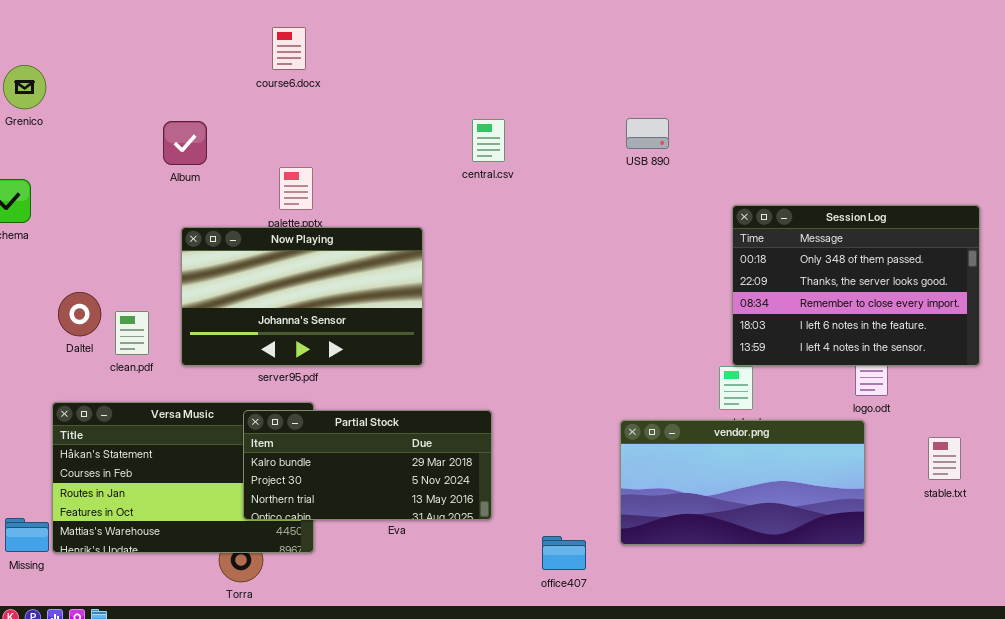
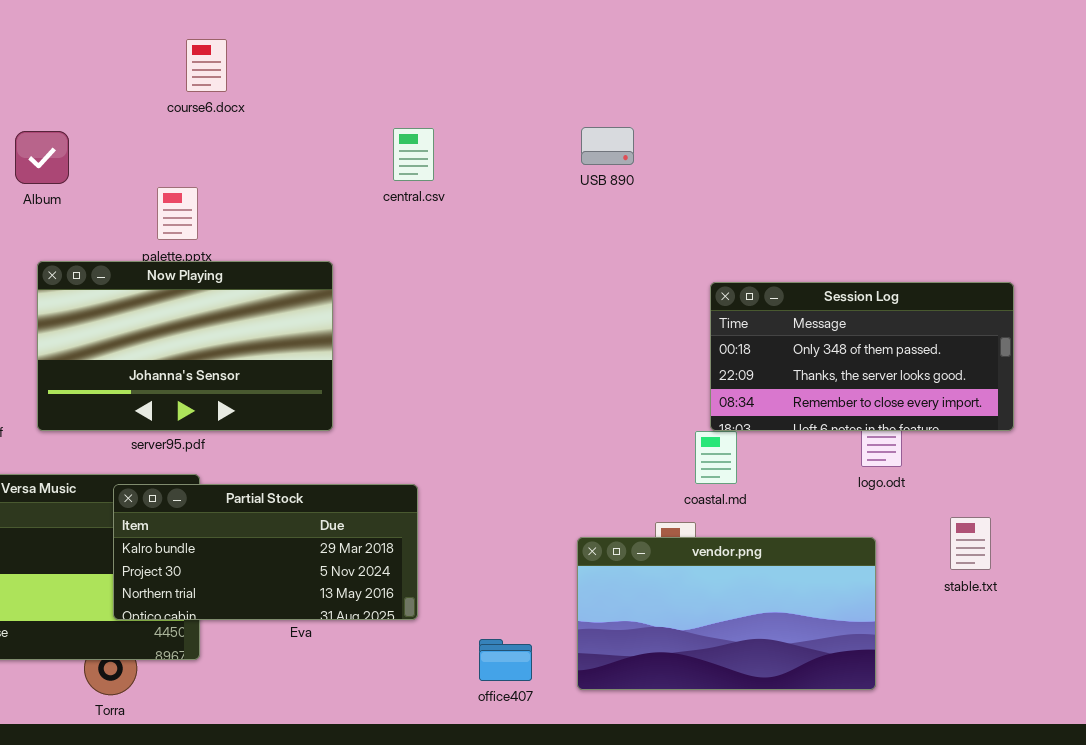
course6.docx: [272,27,306,70] -> [186,39,227,92], moved
Session Log: [732,205,980,366] -> [710,282,1014,431], resized
vendor.png: [620,420,865,545] -> [577,537,876,690], moved

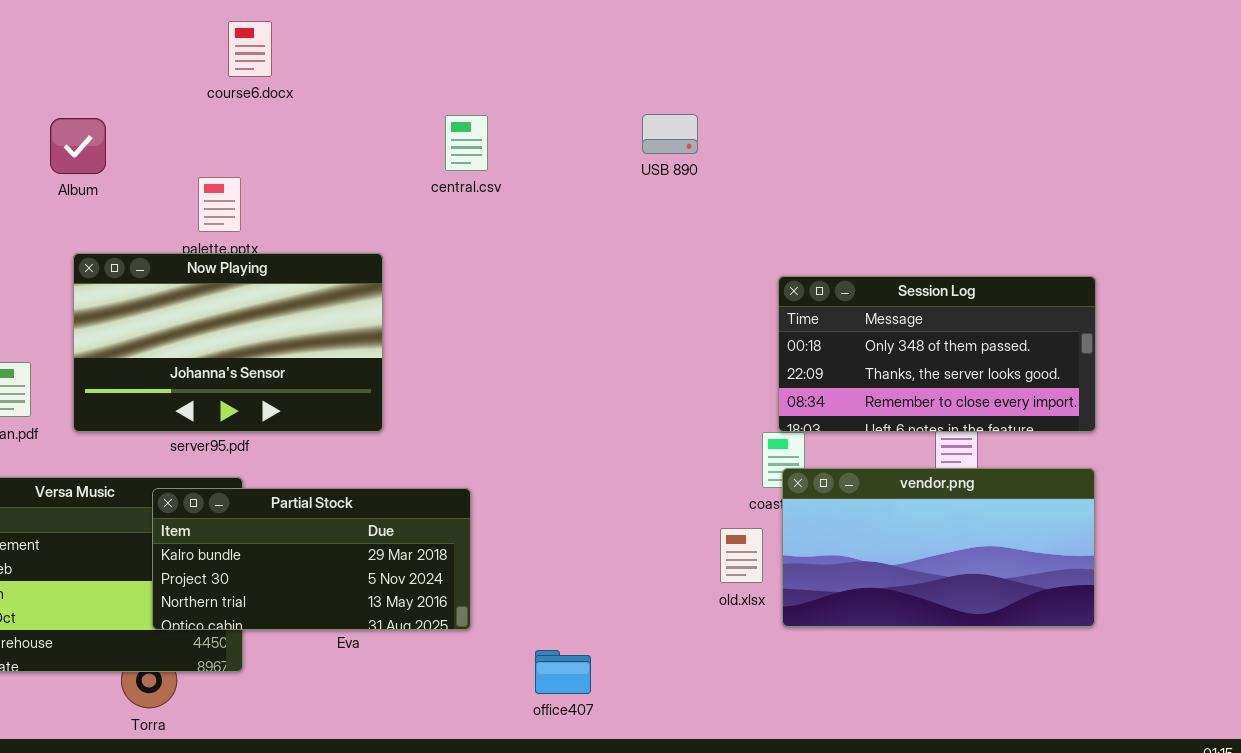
vendor.png: [577,537,876,690] -> [782,468,1095,627], moved

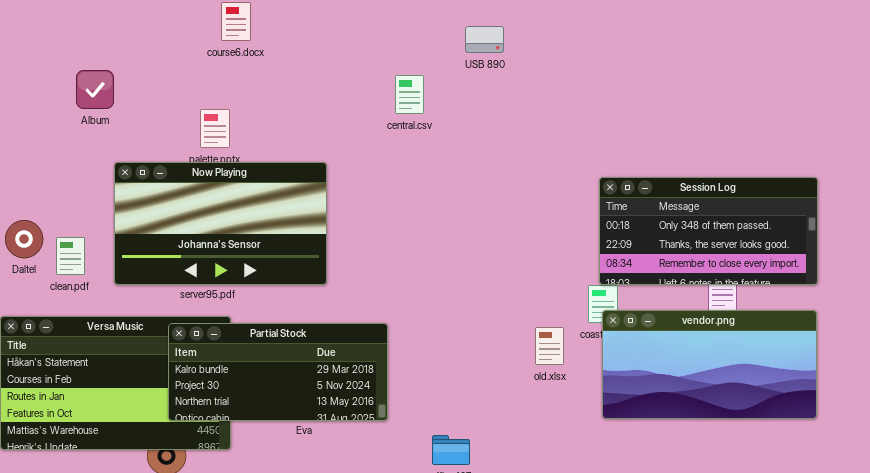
USB 890: [642,114,698,154] -> [465,26,504,53], moved
central.csv: [445,115,488,171] -> [395,75,424,114], moved
Album: [50,118,106,174] -> [76,70,114,109], moved
old.xlsx: [720,528,763,583] -> [535,327,564,365], moved

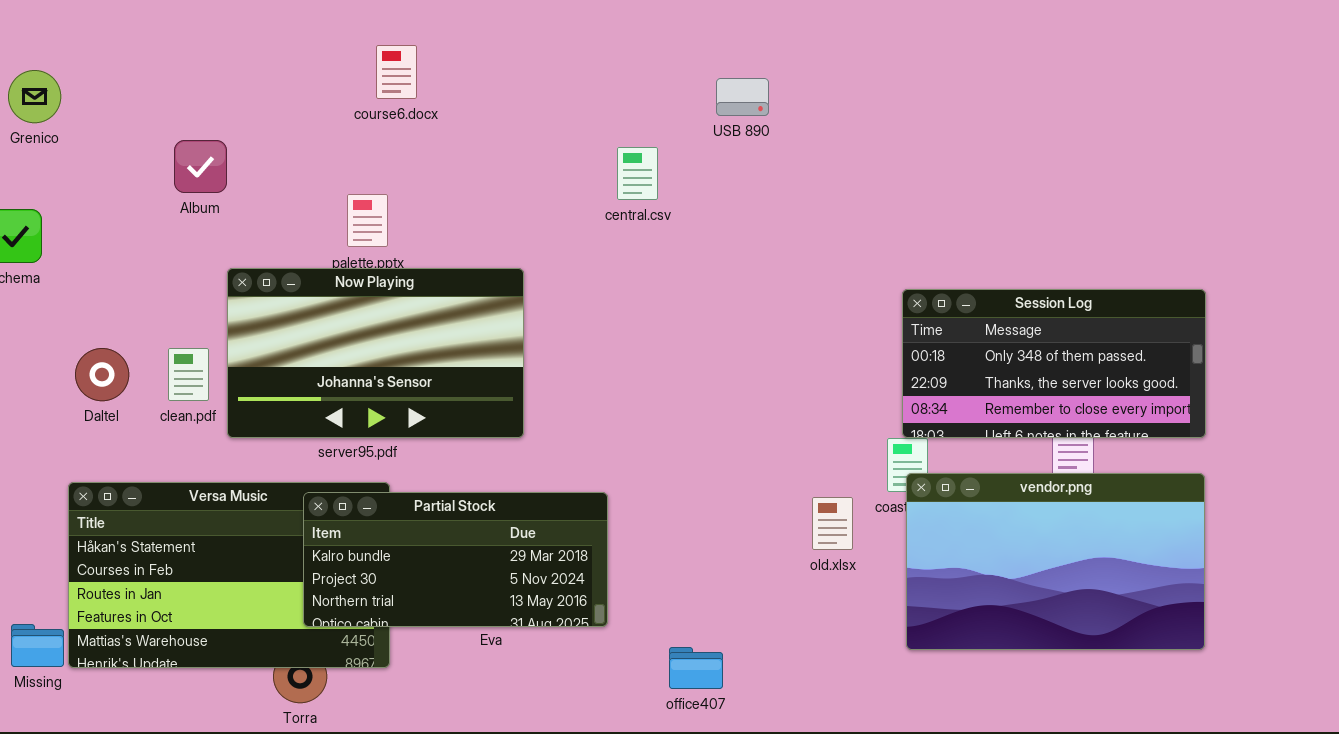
clean.pdf: [56,237,85,275] -> [168,348,209,401], moved
vendor.png: [602,310,817,419] -> [906,473,1205,650], resized

